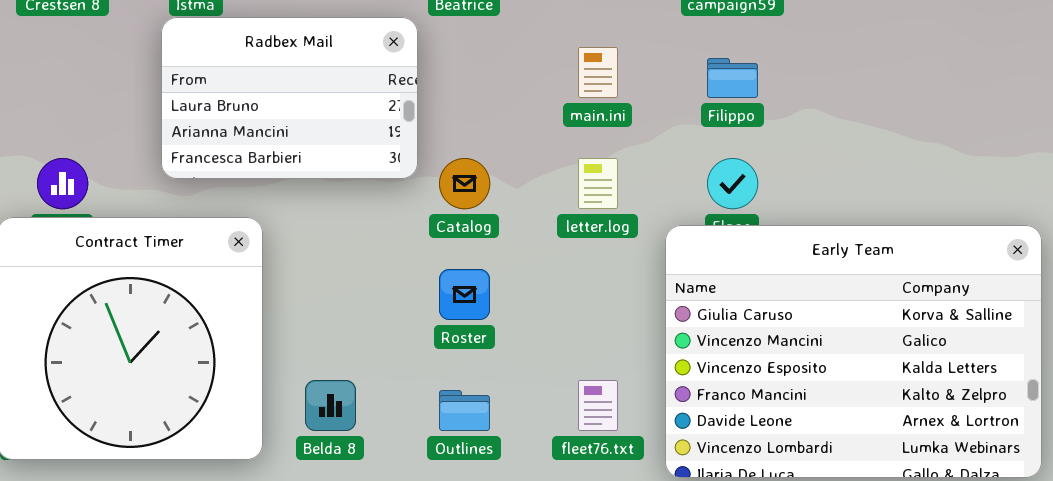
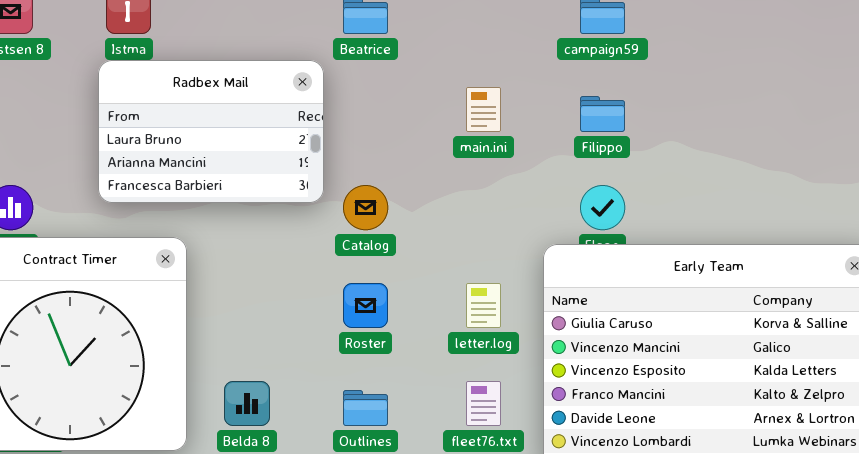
letter.log: [578,158,618,209] -> [466,283,501,328], moved

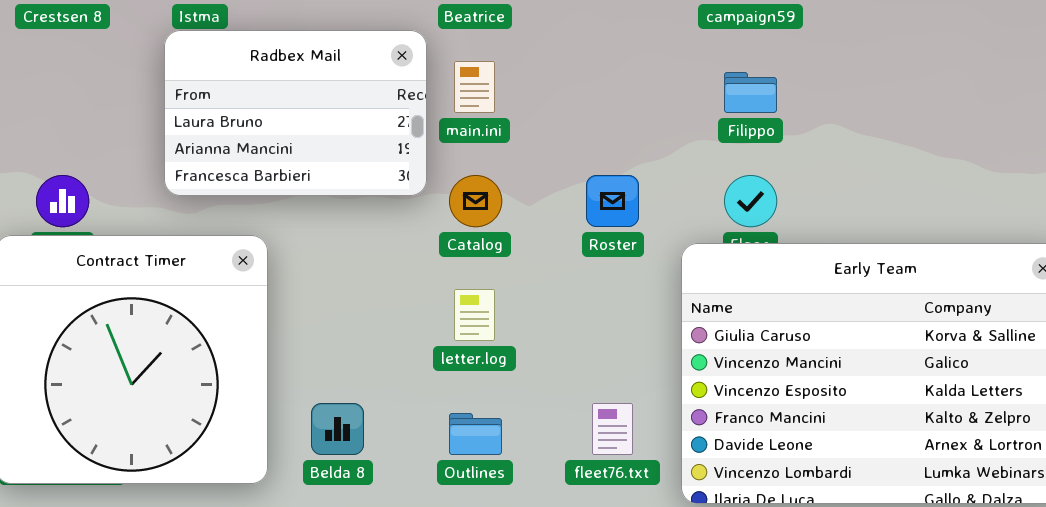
main.ini: [466,87,501,132] -> [454,61,495,113], moved
Roster: [343,283,388,328] -> [586,175,639,227], moved
letter.log: [466,283,501,328] -> [454,289,495,341], moved

